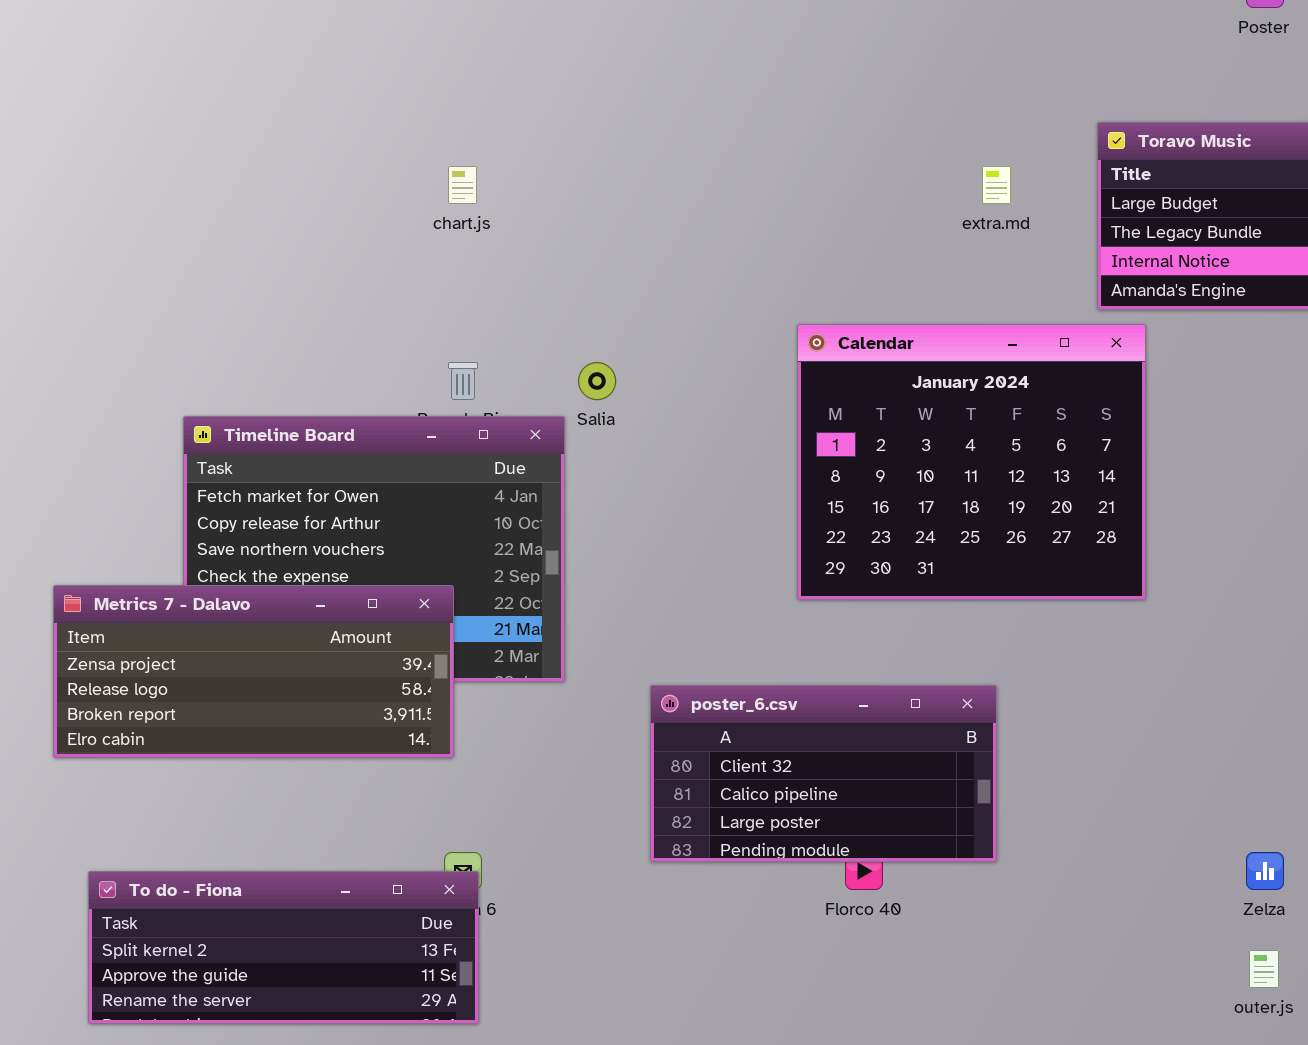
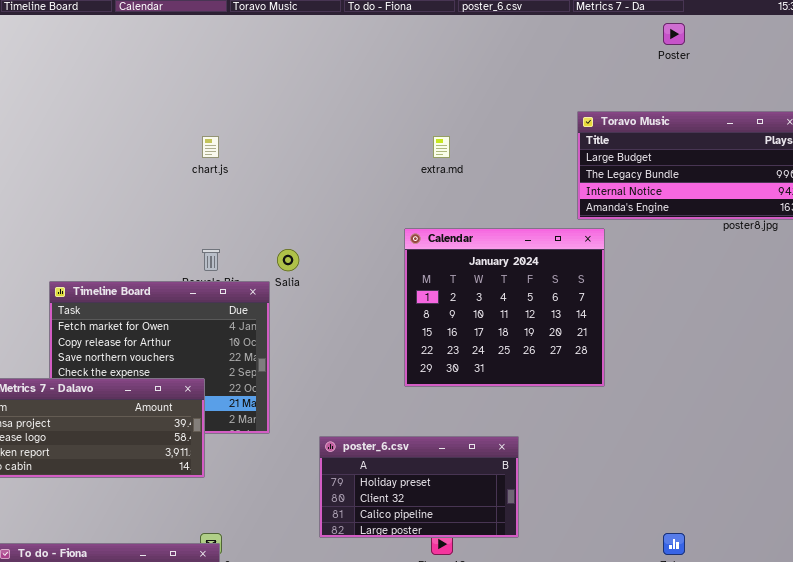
extra.md: [982,166,1011,204] -> [433,136,450,158], moved
poster_6.csv: [650,685,997,862] -> [319,436,519,538], scrolled up 1 row

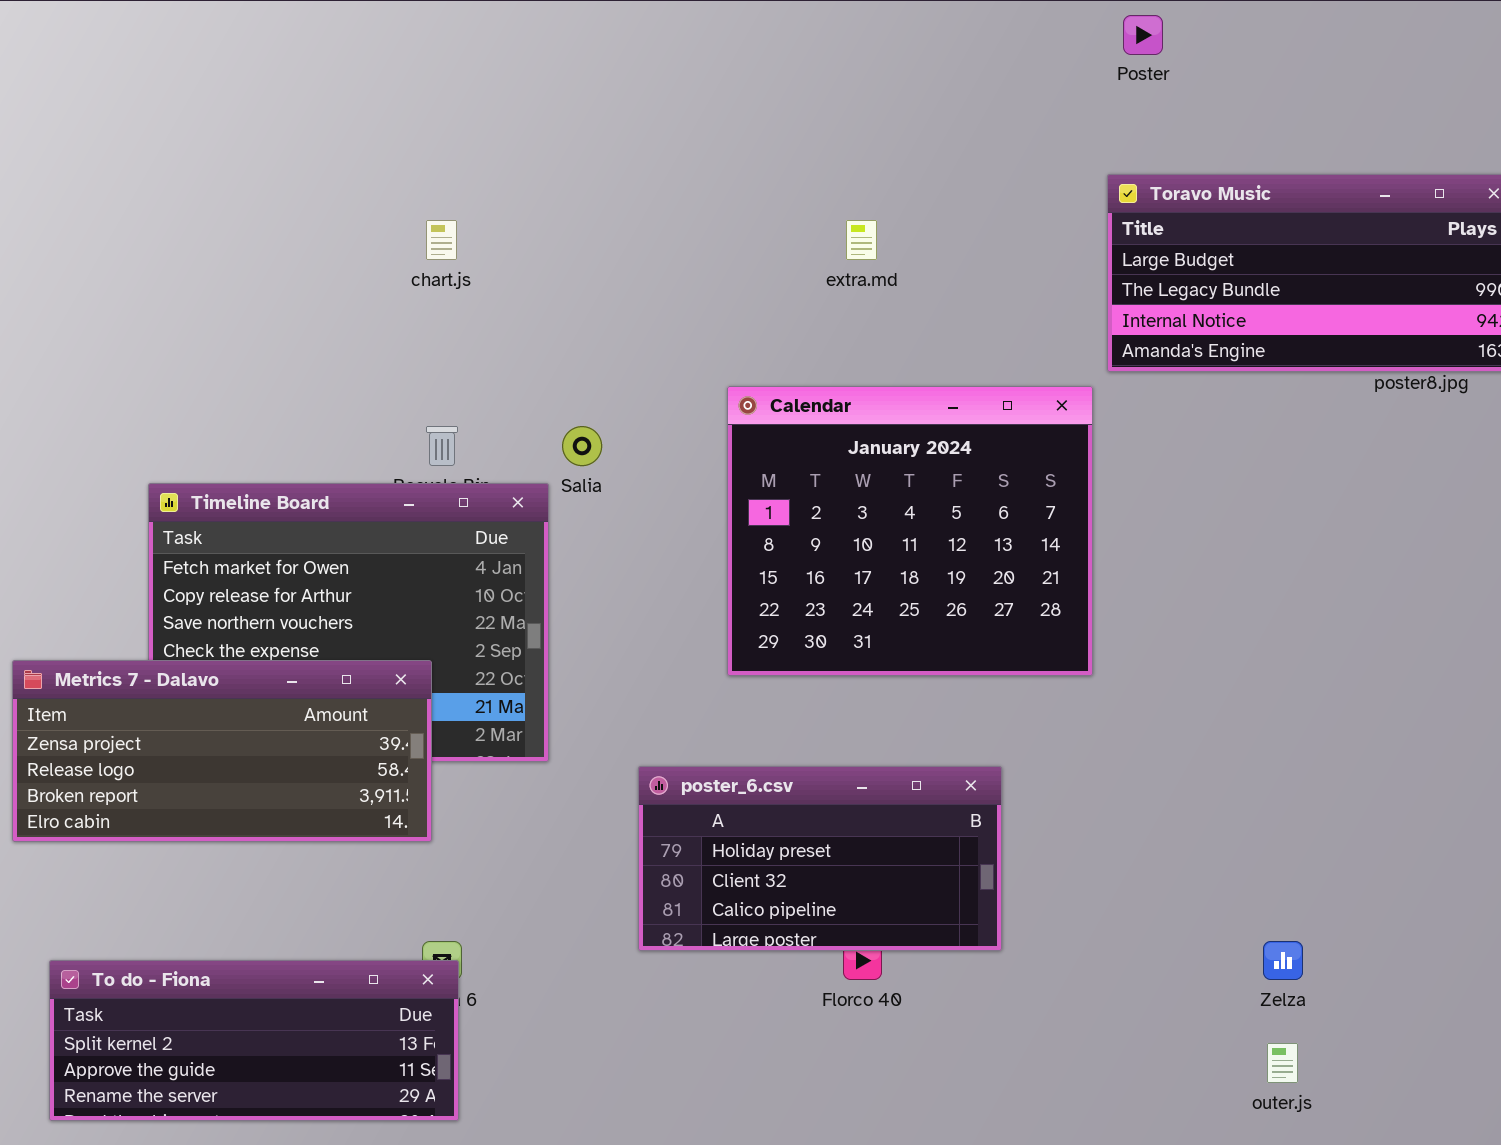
Poster: [663,23,685,45] -> [1123,15,1163,55], moved
Calendar: [404,228,605,387] -> [727,386,1093,676], moved

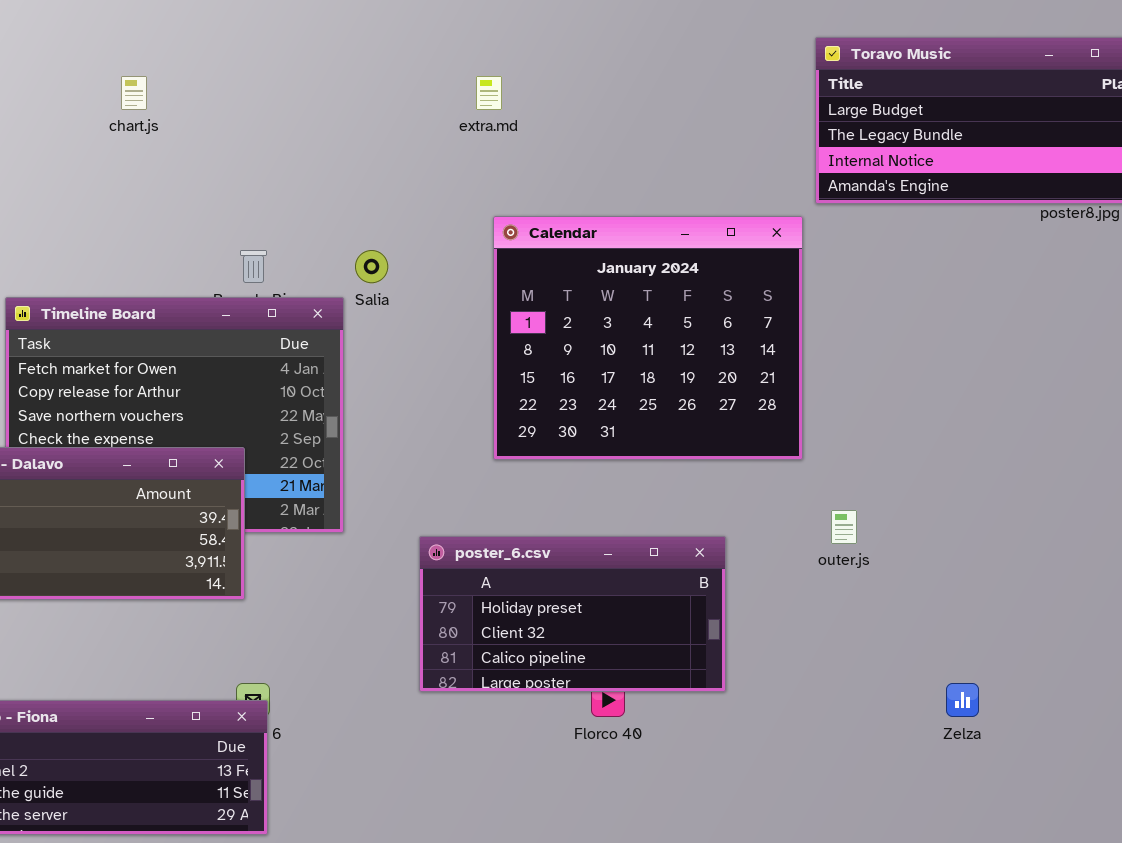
chart.js: [426,220,457,260] -> [121,76,147,110], moved
extra.md: [846,220,877,260] -> [476,76,502,110], moved
outer.js: [1267,1043,1298,1083] -> [831,510,857,544], moved

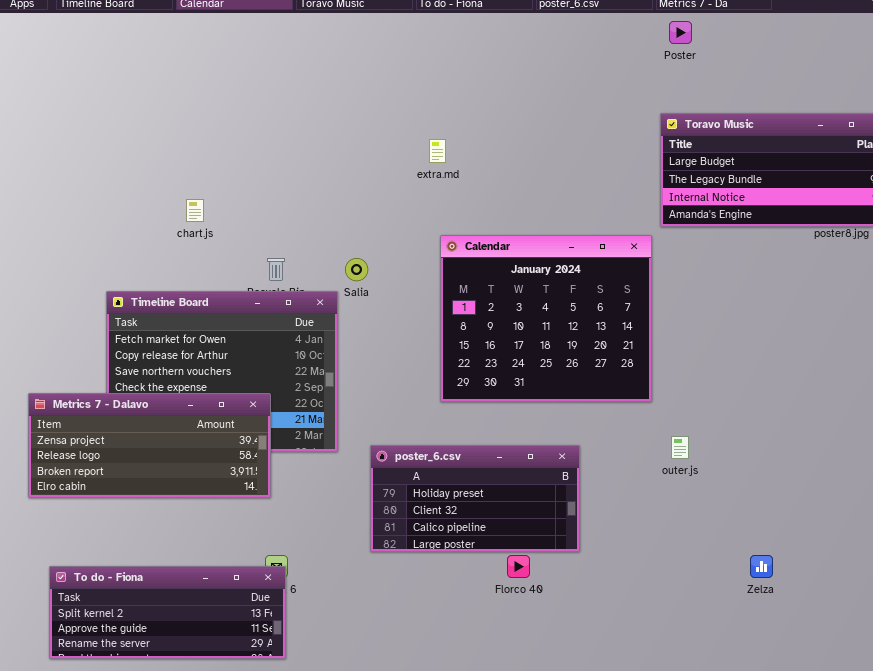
chart.js: [121,76,147,110] -> [186,199,204,222], moved
poster_6.csv: [419,536,726,692] -> [370,445,580,552], moved

